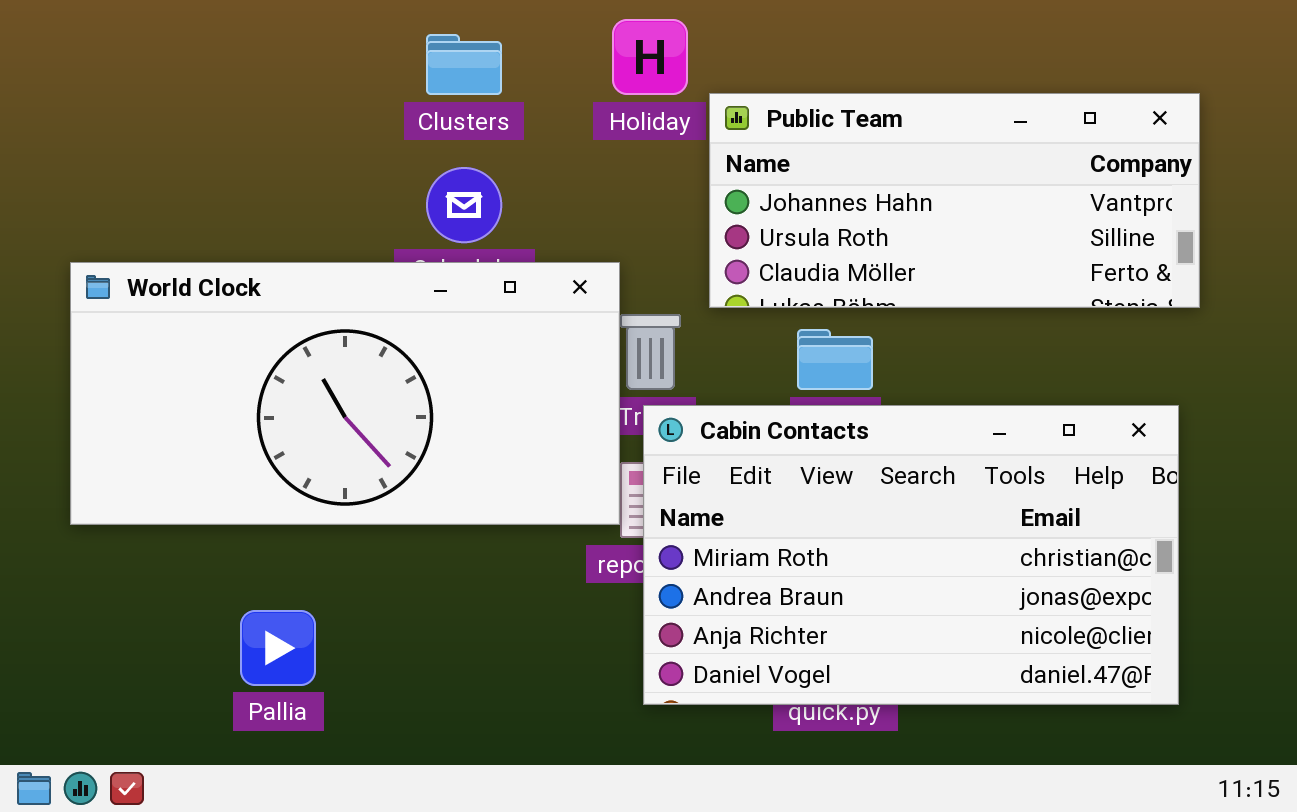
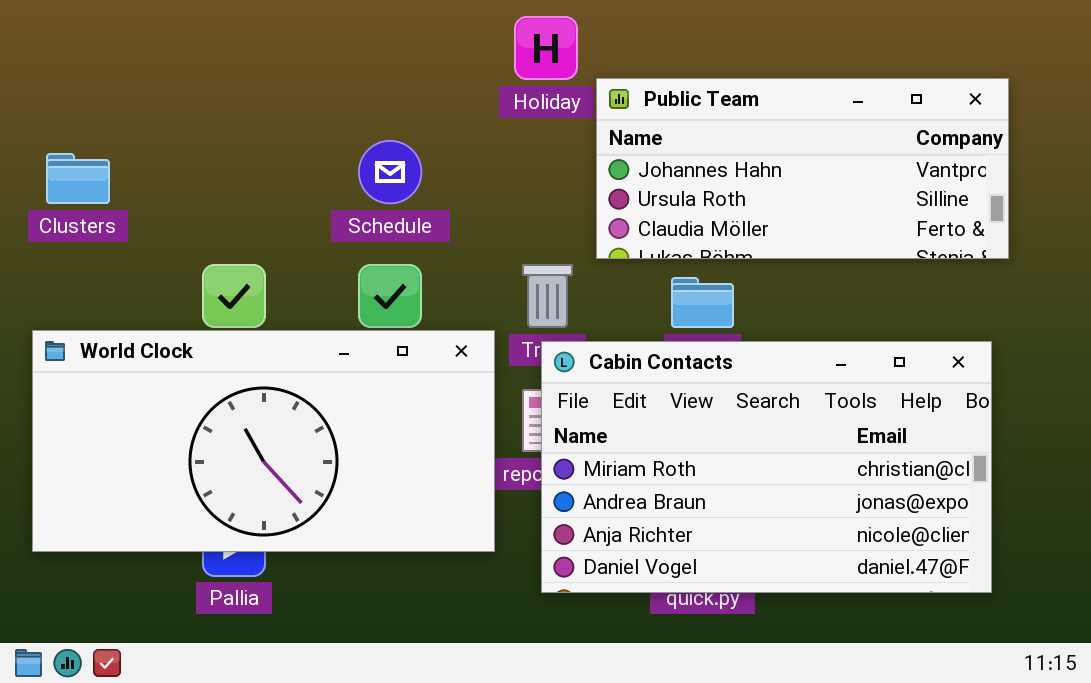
Clusters: [426,34,502,95] -> [46,153,110,204], moved
World Clock: [70,262,620,525] -> [32,330,495,552], moved

